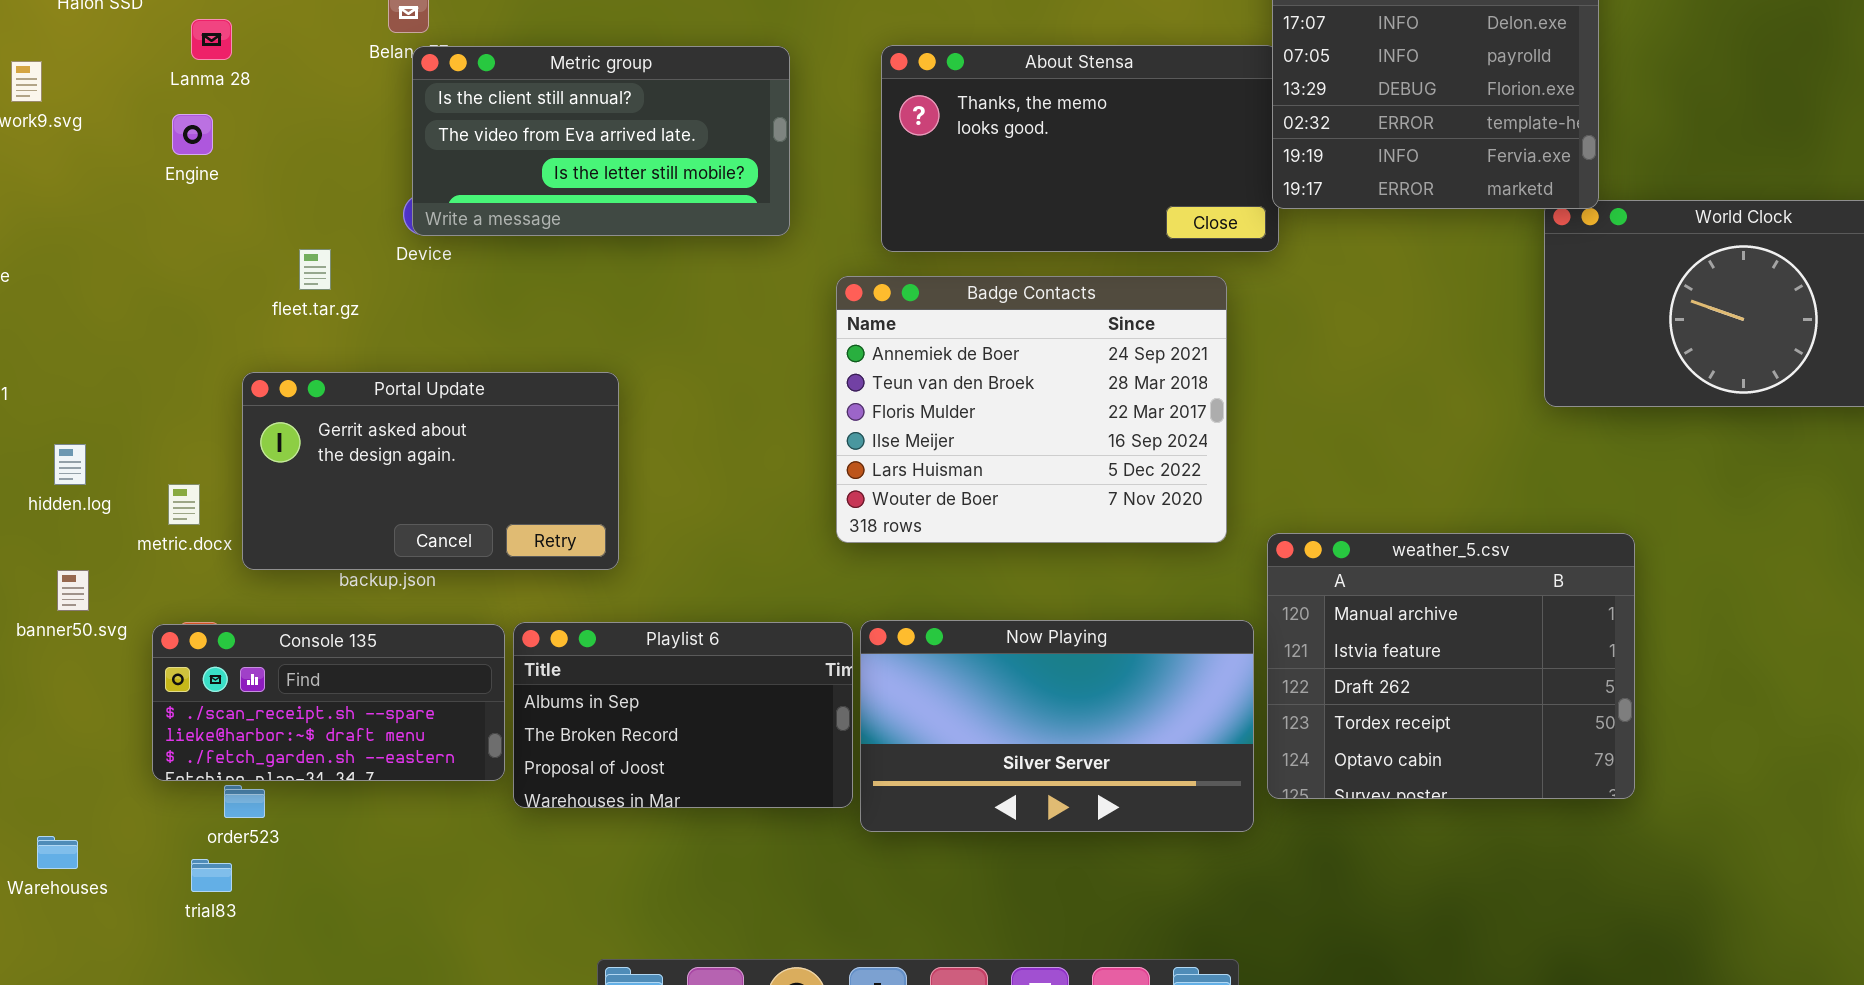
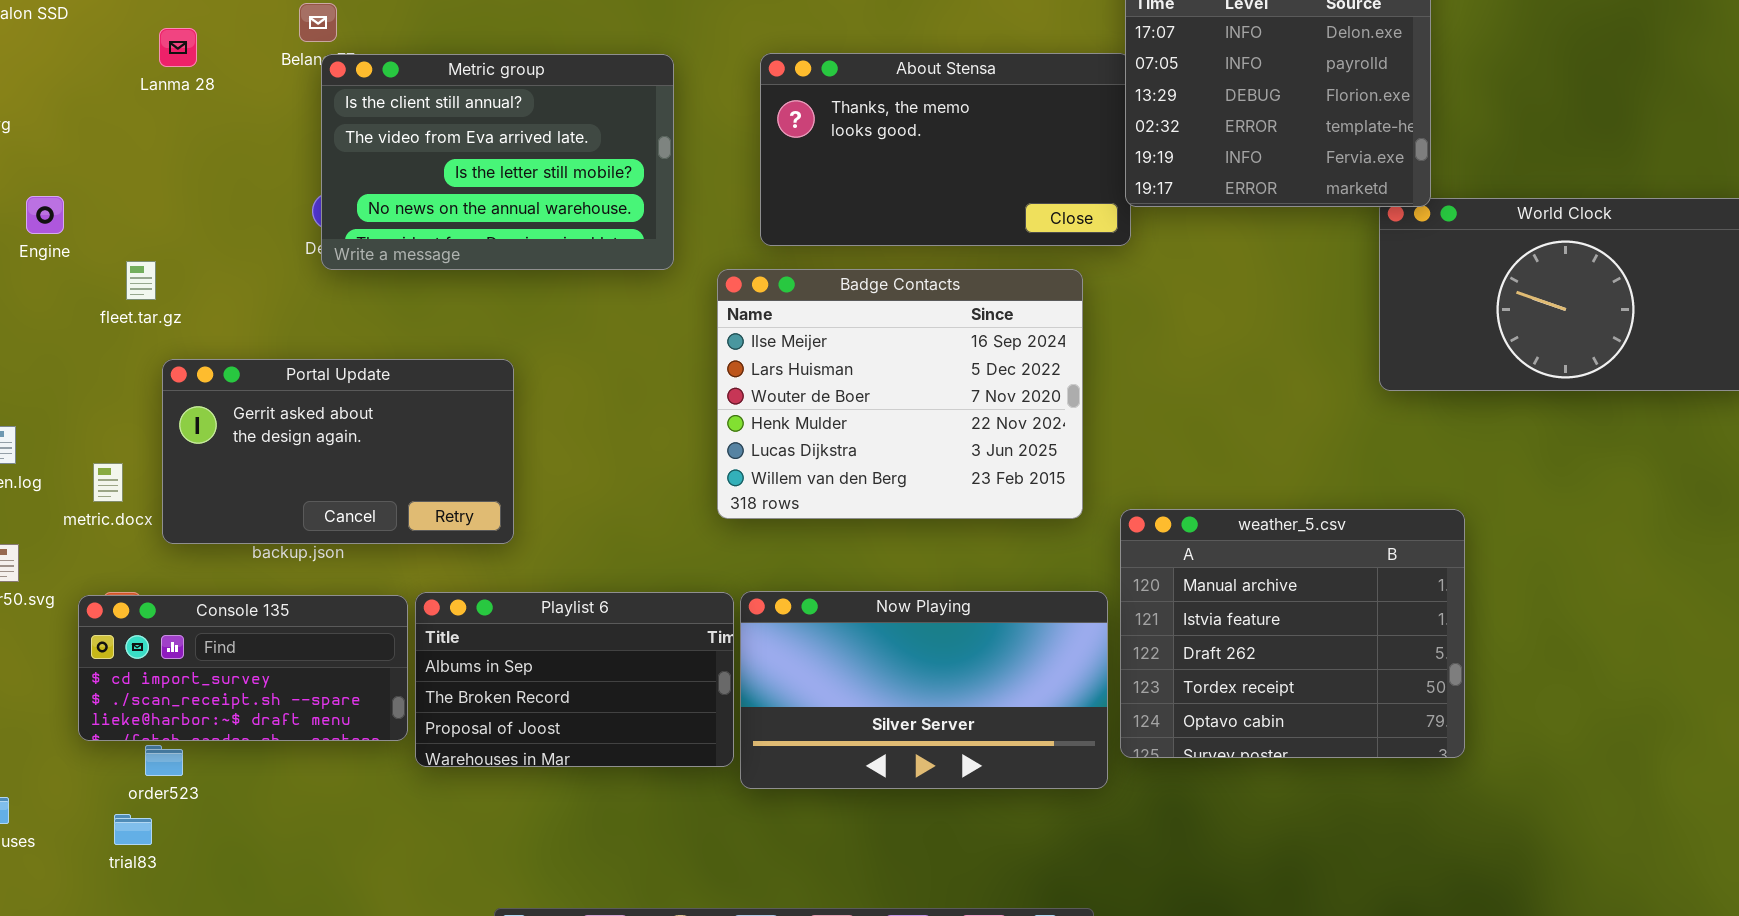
Lanma 28: [191,19,232,60] -> [159,28,197,67], moved
Metric group: [412,46,790,236] -> [321,54,674,270], resized
Engine: [172,114,213,155] -> [26,196,64,234], moved
fleet.tar.gz: [299,249,331,290] -> [126,261,156,300], moved
Badge Contacts: [836,276,1227,543] -> [717,269,1083,519], scrolled down 3 rows
Console 135: [152,624,505,781] -> [78,595,408,741], scrolled up 1 row

